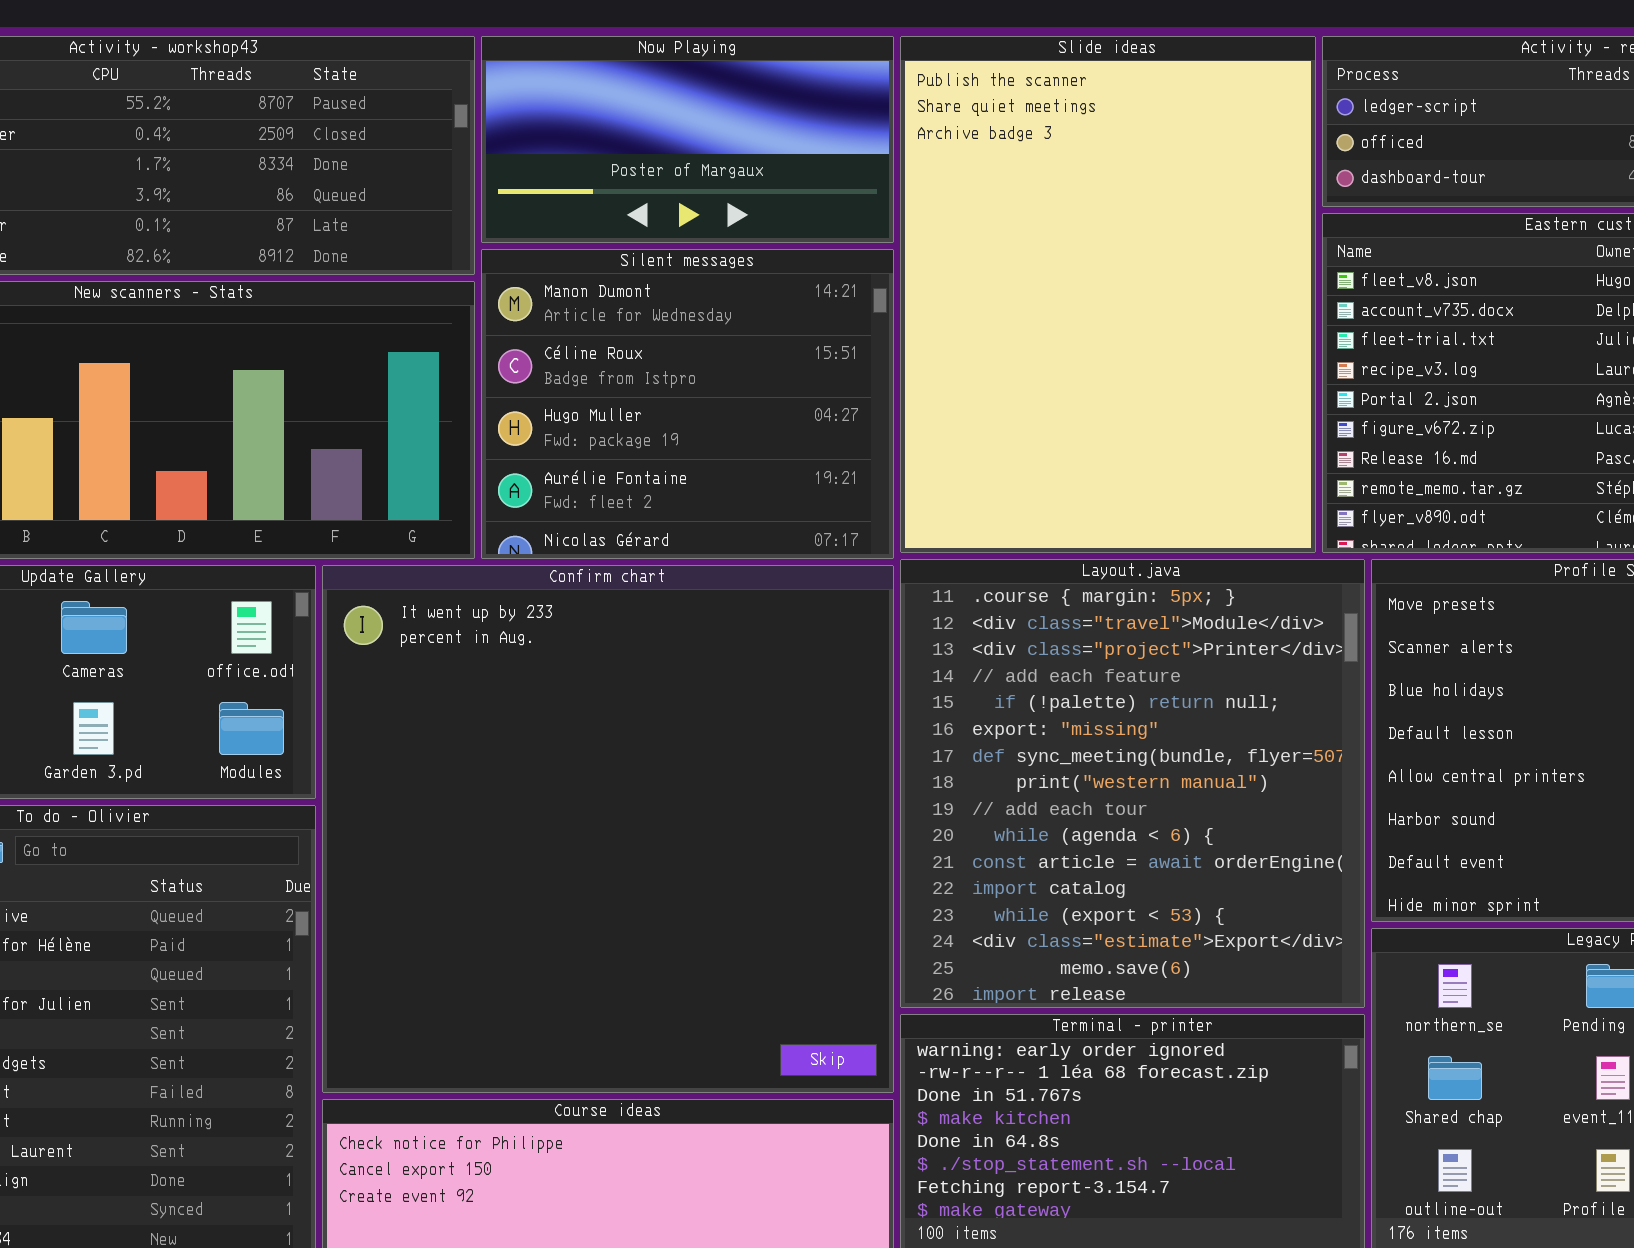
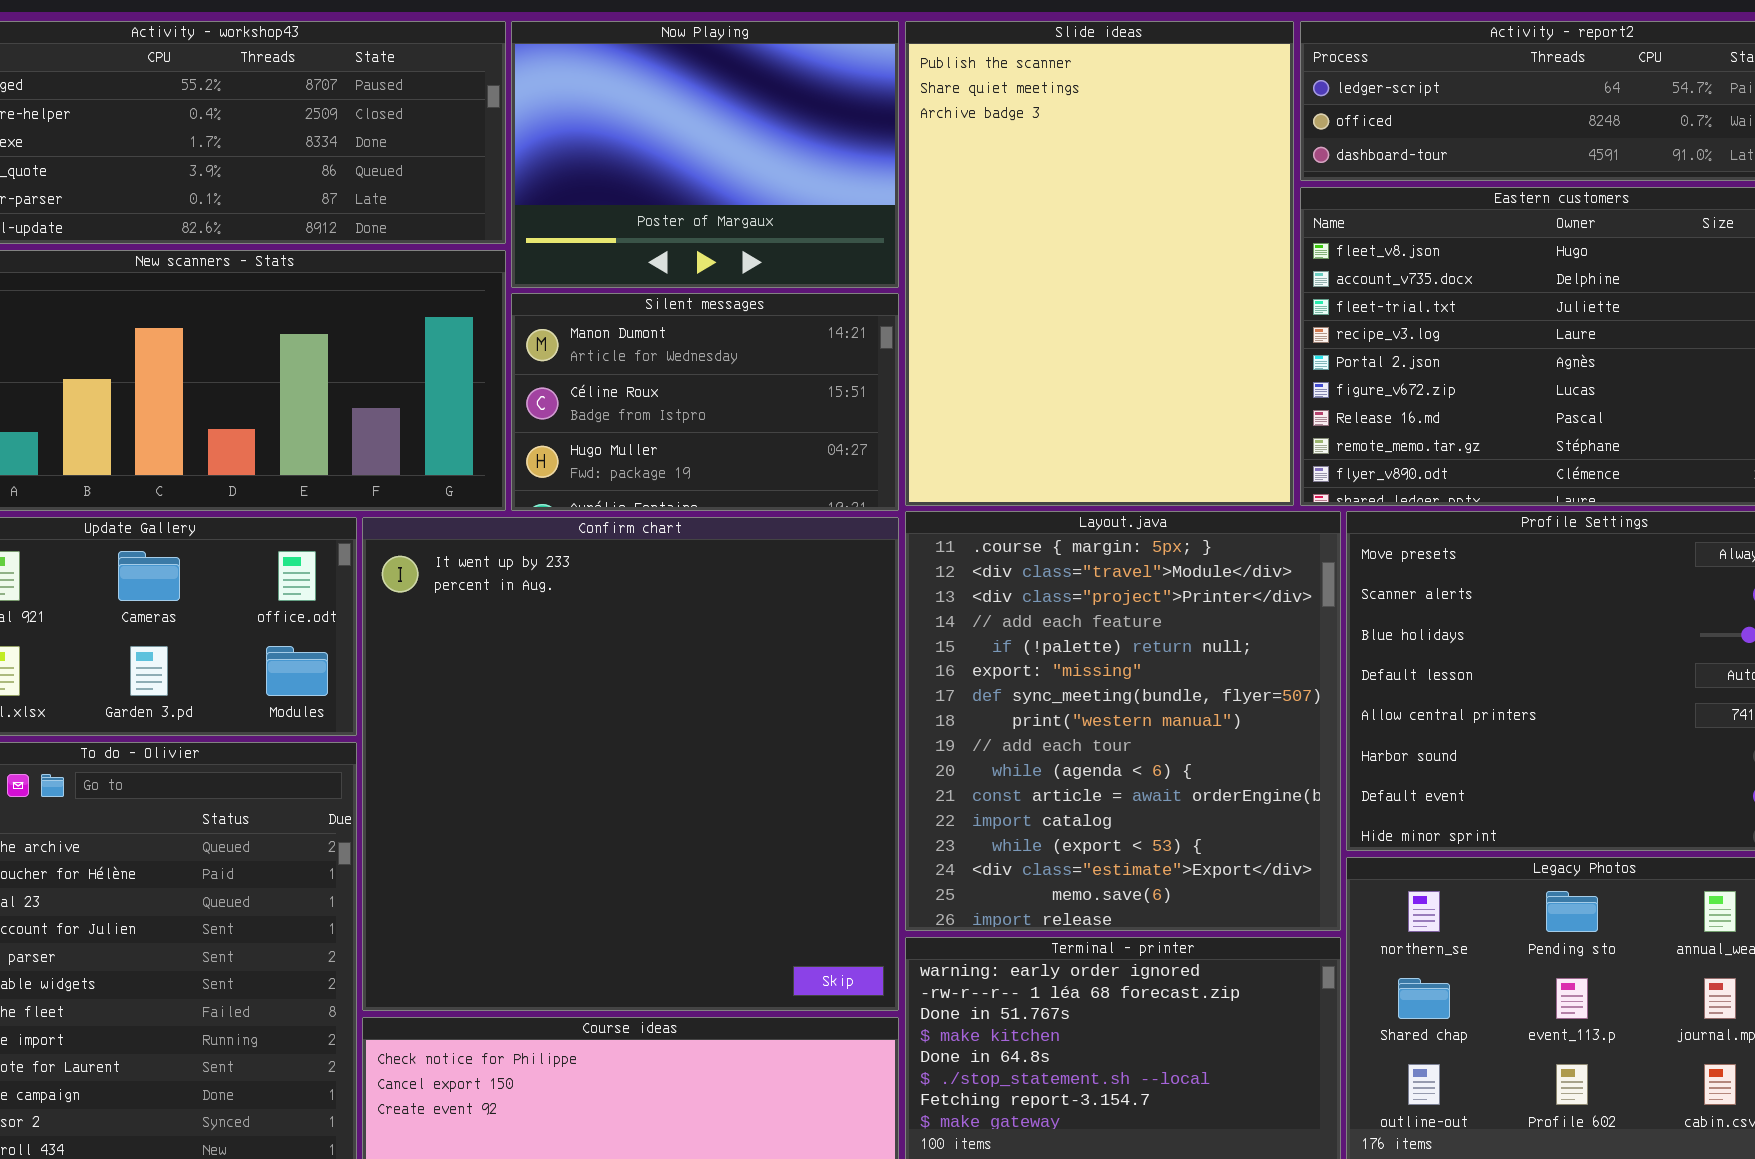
Now Playing: [481,36,894,243] -> [511,21,899,288], resized
Silent messages: [481,249,894,559] -> [511,293,899,511], resized

